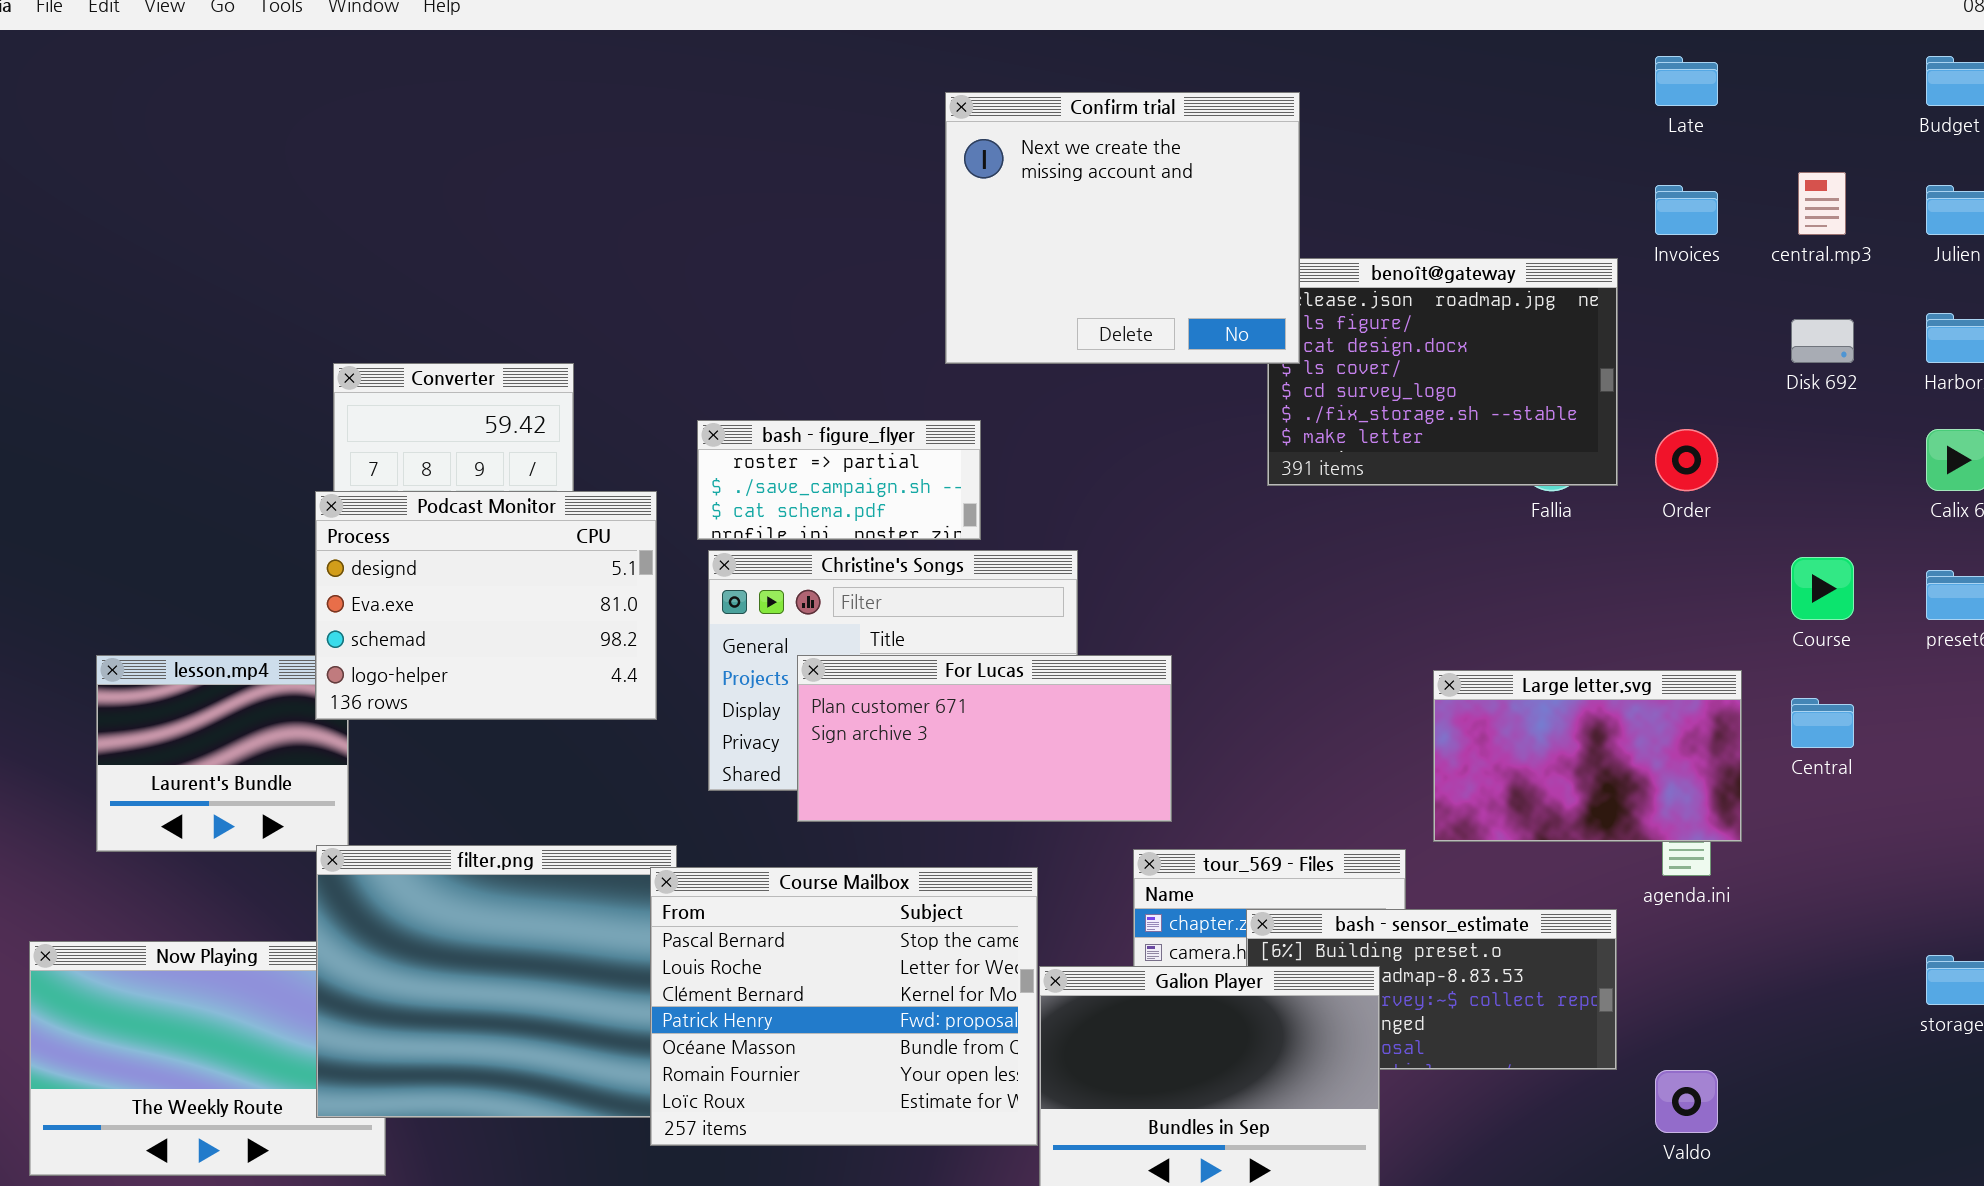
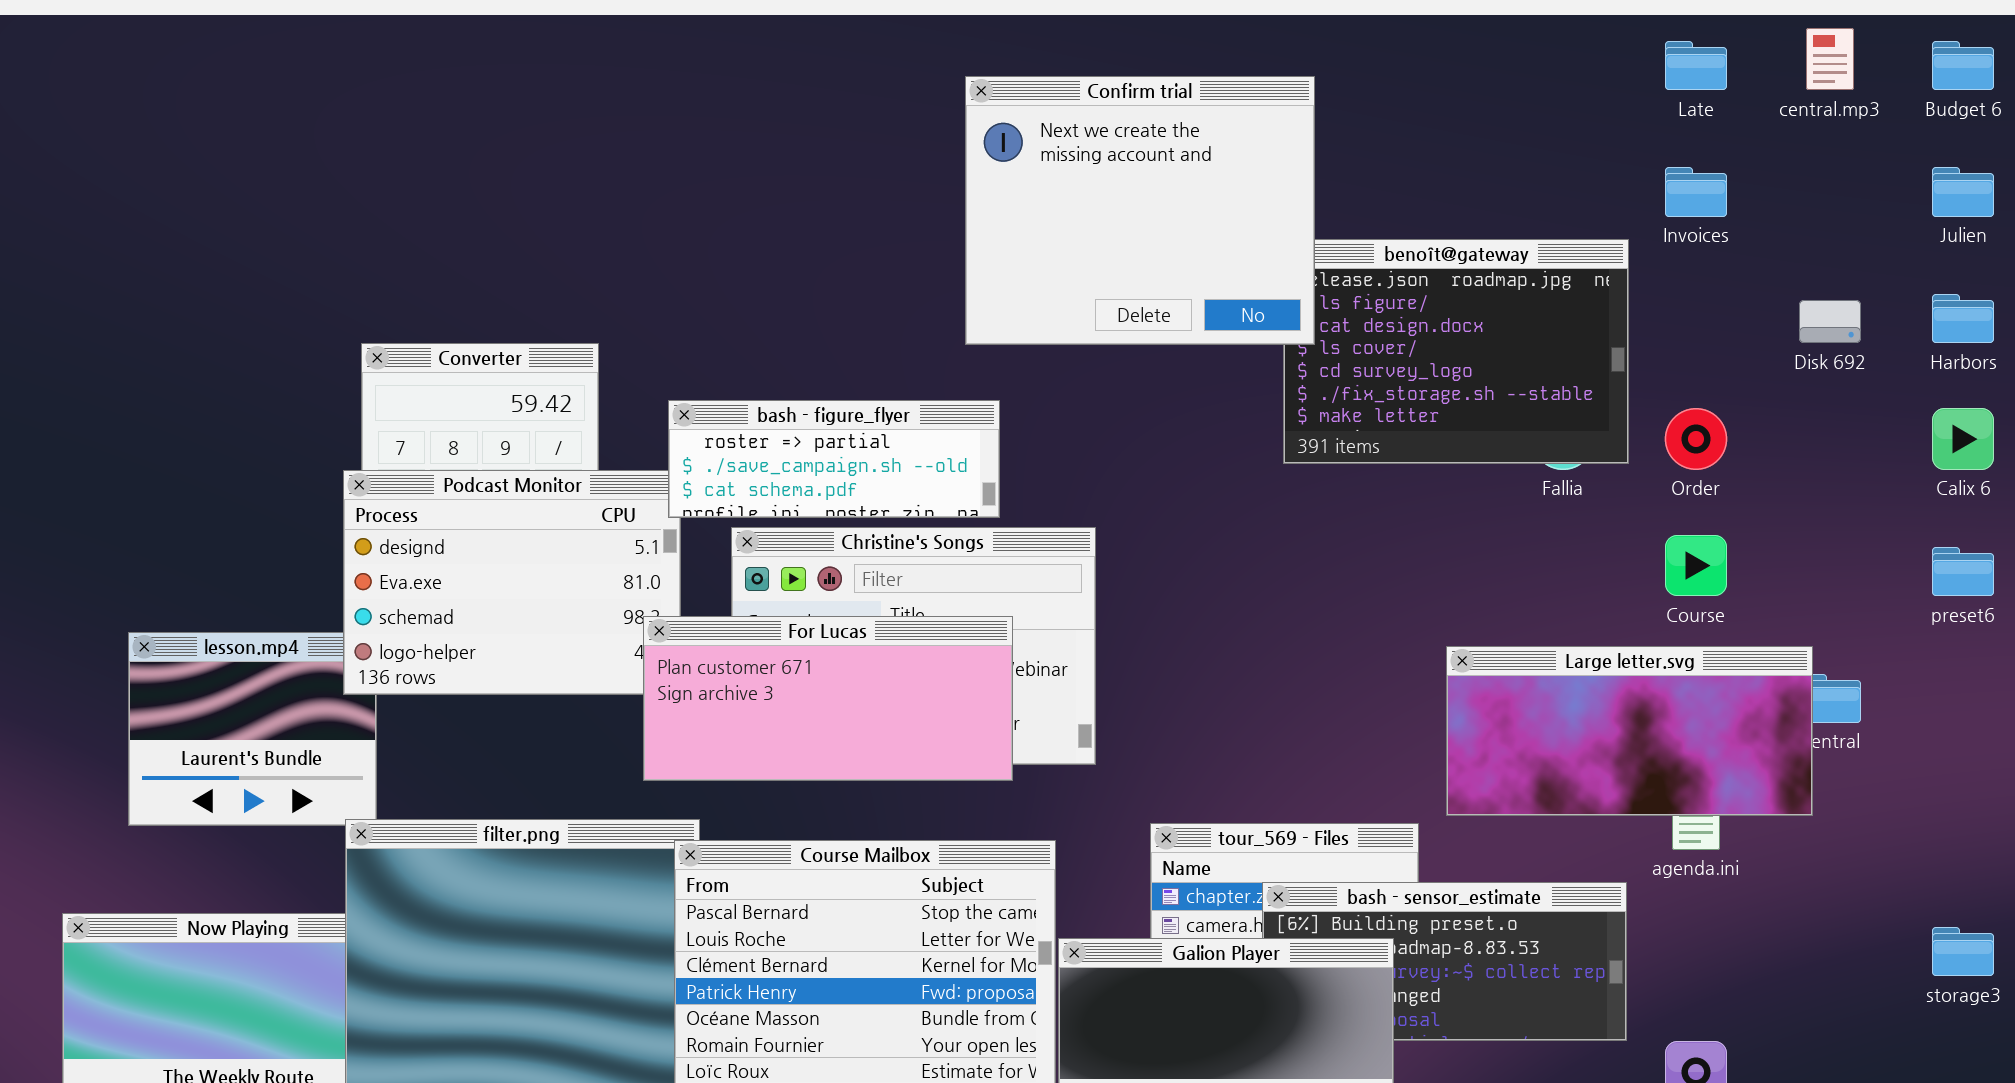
central.mp3: [1798,172,1846,235] -> [1806,28,1854,90], moved
bash - figure_flyer: [697,420,981,540] -> [668,400,1000,518], resized
Course: [1791,557,1854,620] -> [1665,535,1727,596], moved
For Lucas: [797,655,1172,822] -> [643,616,1013,781], moved
Large letter.svg: [1433,670,1742,842] -> [1446,646,1813,816], resized

